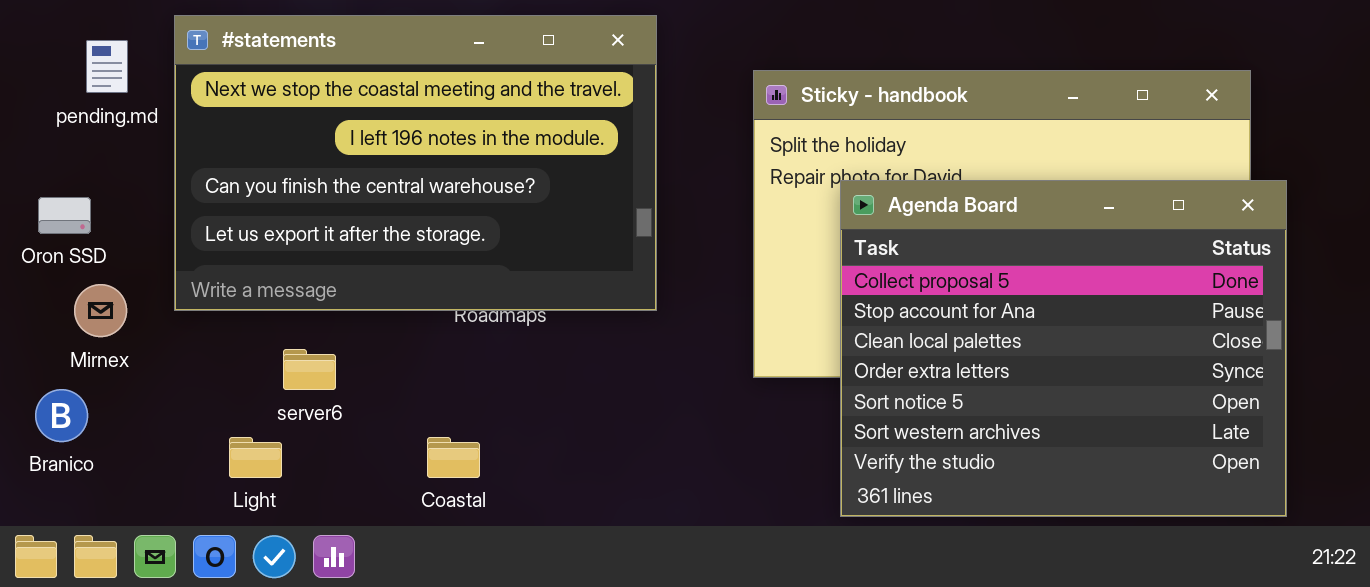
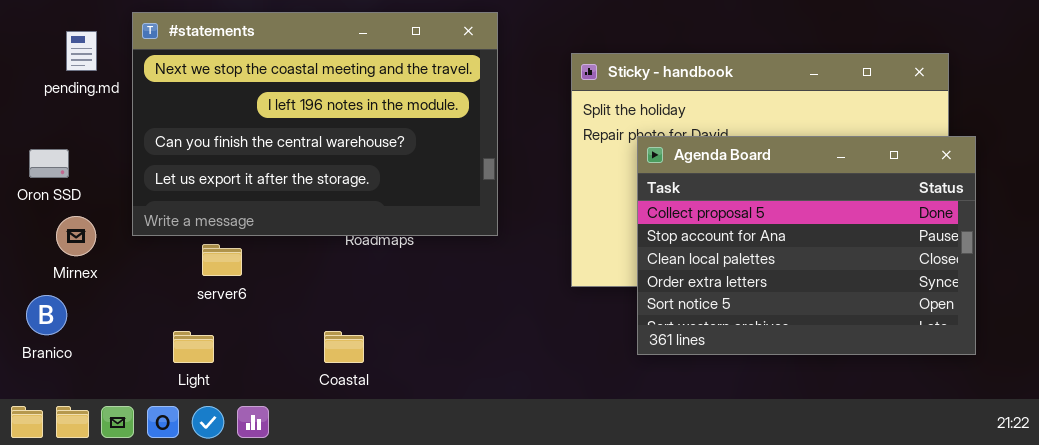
Agenda Board: [840,180,1287,517] -> [637,136,976,355], resized
server6: [283,349,336,390] -> [202,244,242,276], moved

